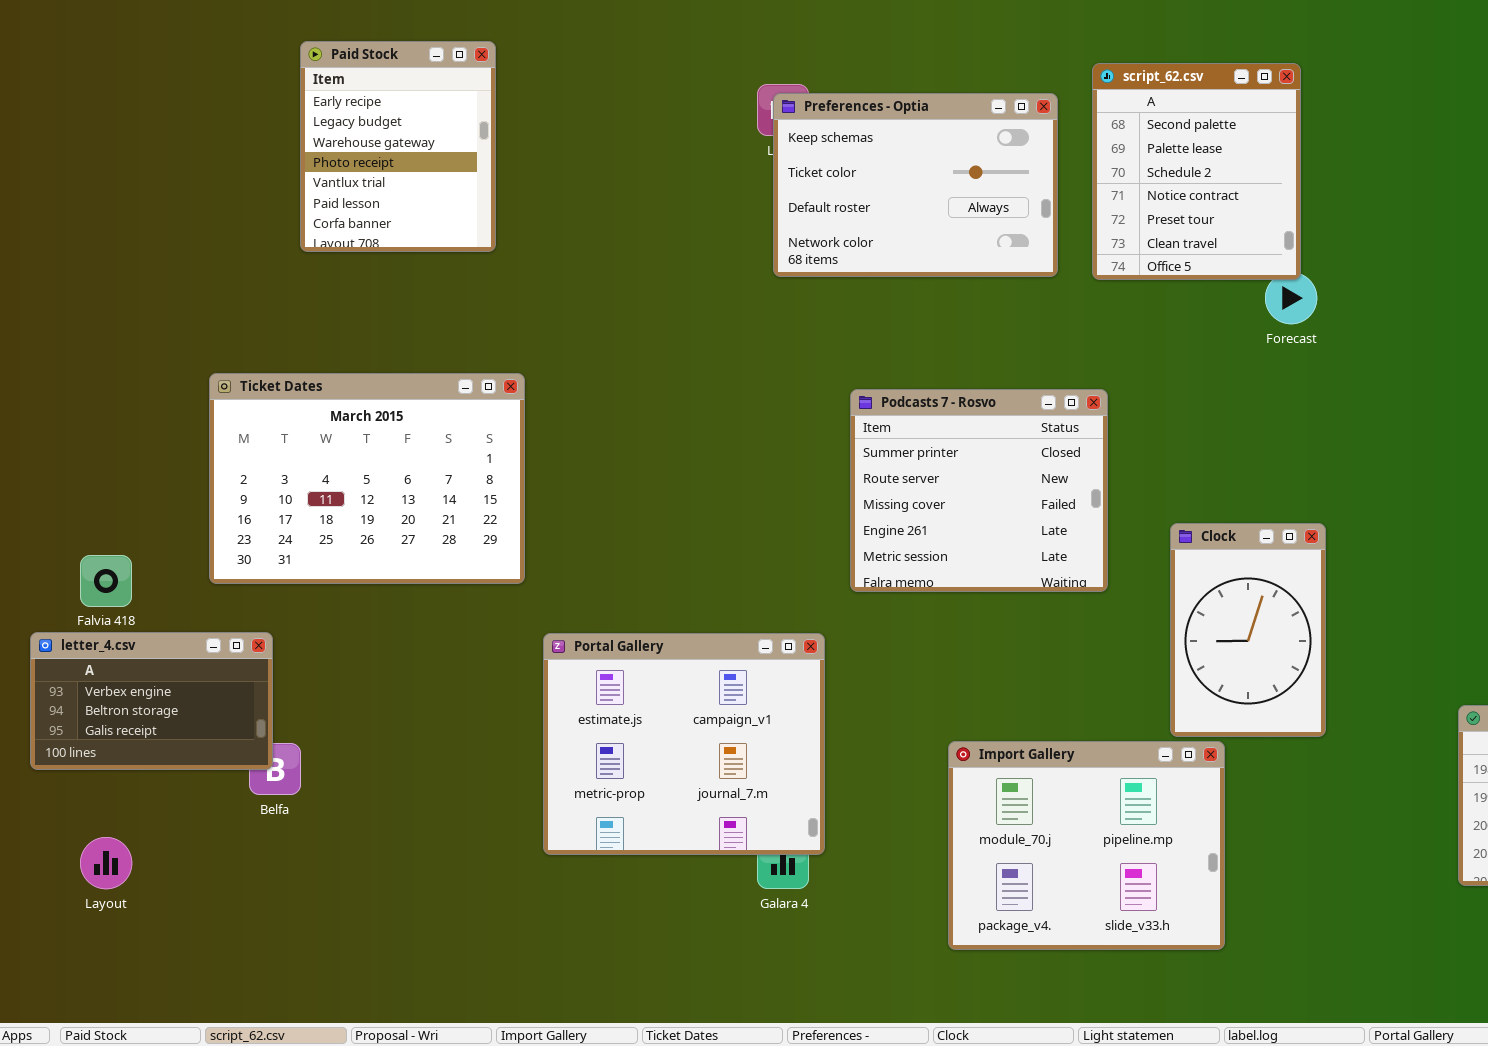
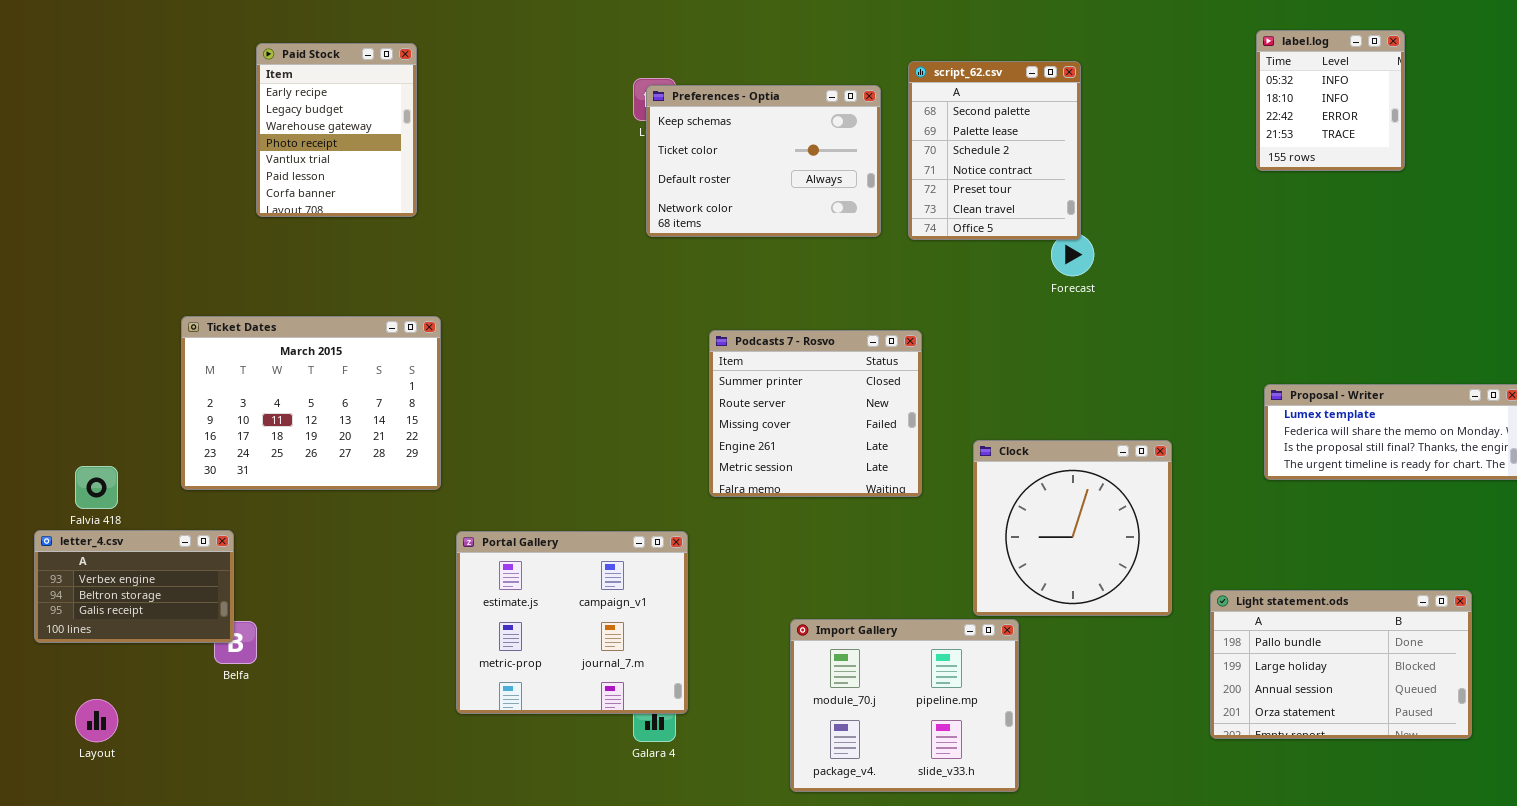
Clock: [1170,523,1326,737] -> [973,440,1172,616], resized

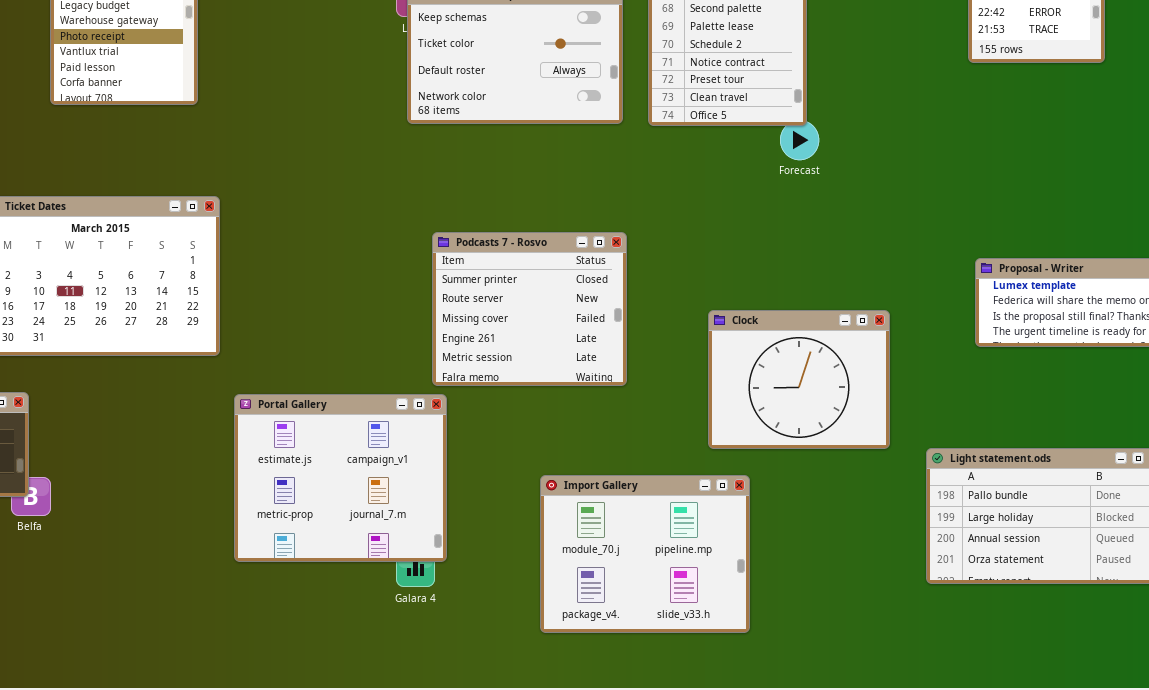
Podcasts 7 - Rosvo: [709,330,922,497] -> [432,232,627,386], moved
Clock: [973,440,1172,616] -> [708,310,890,449], resized

